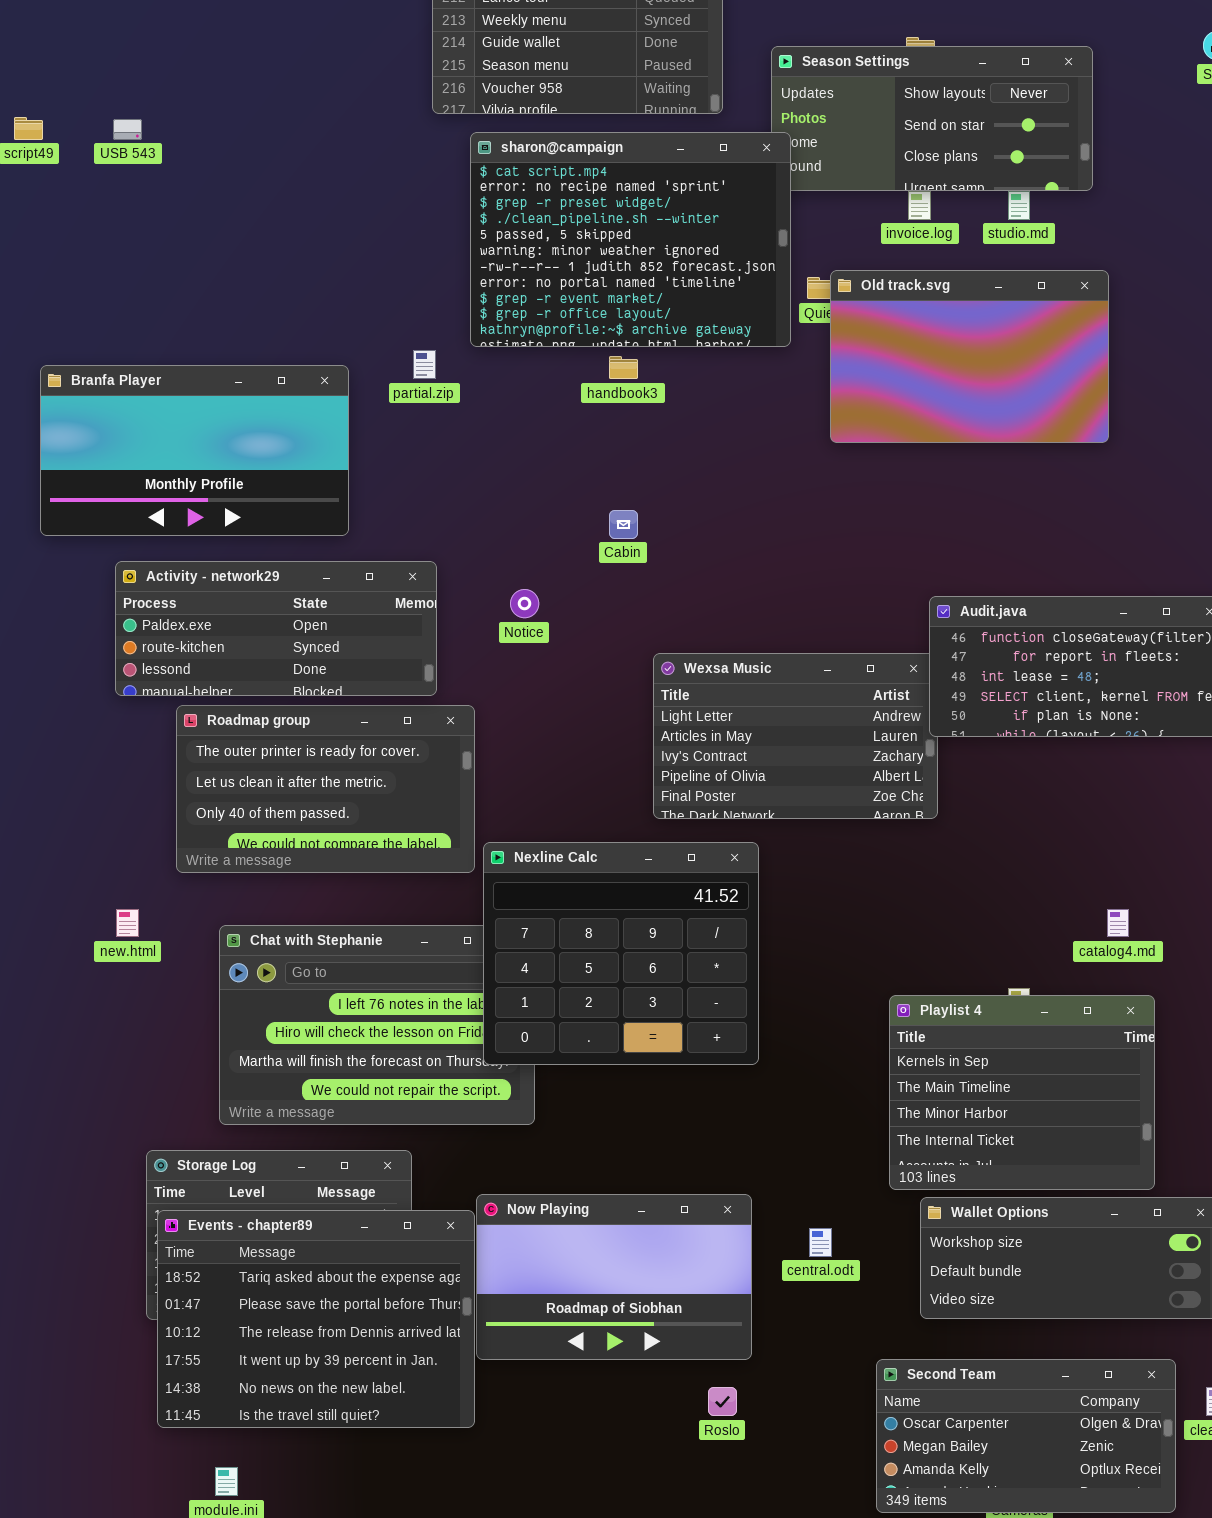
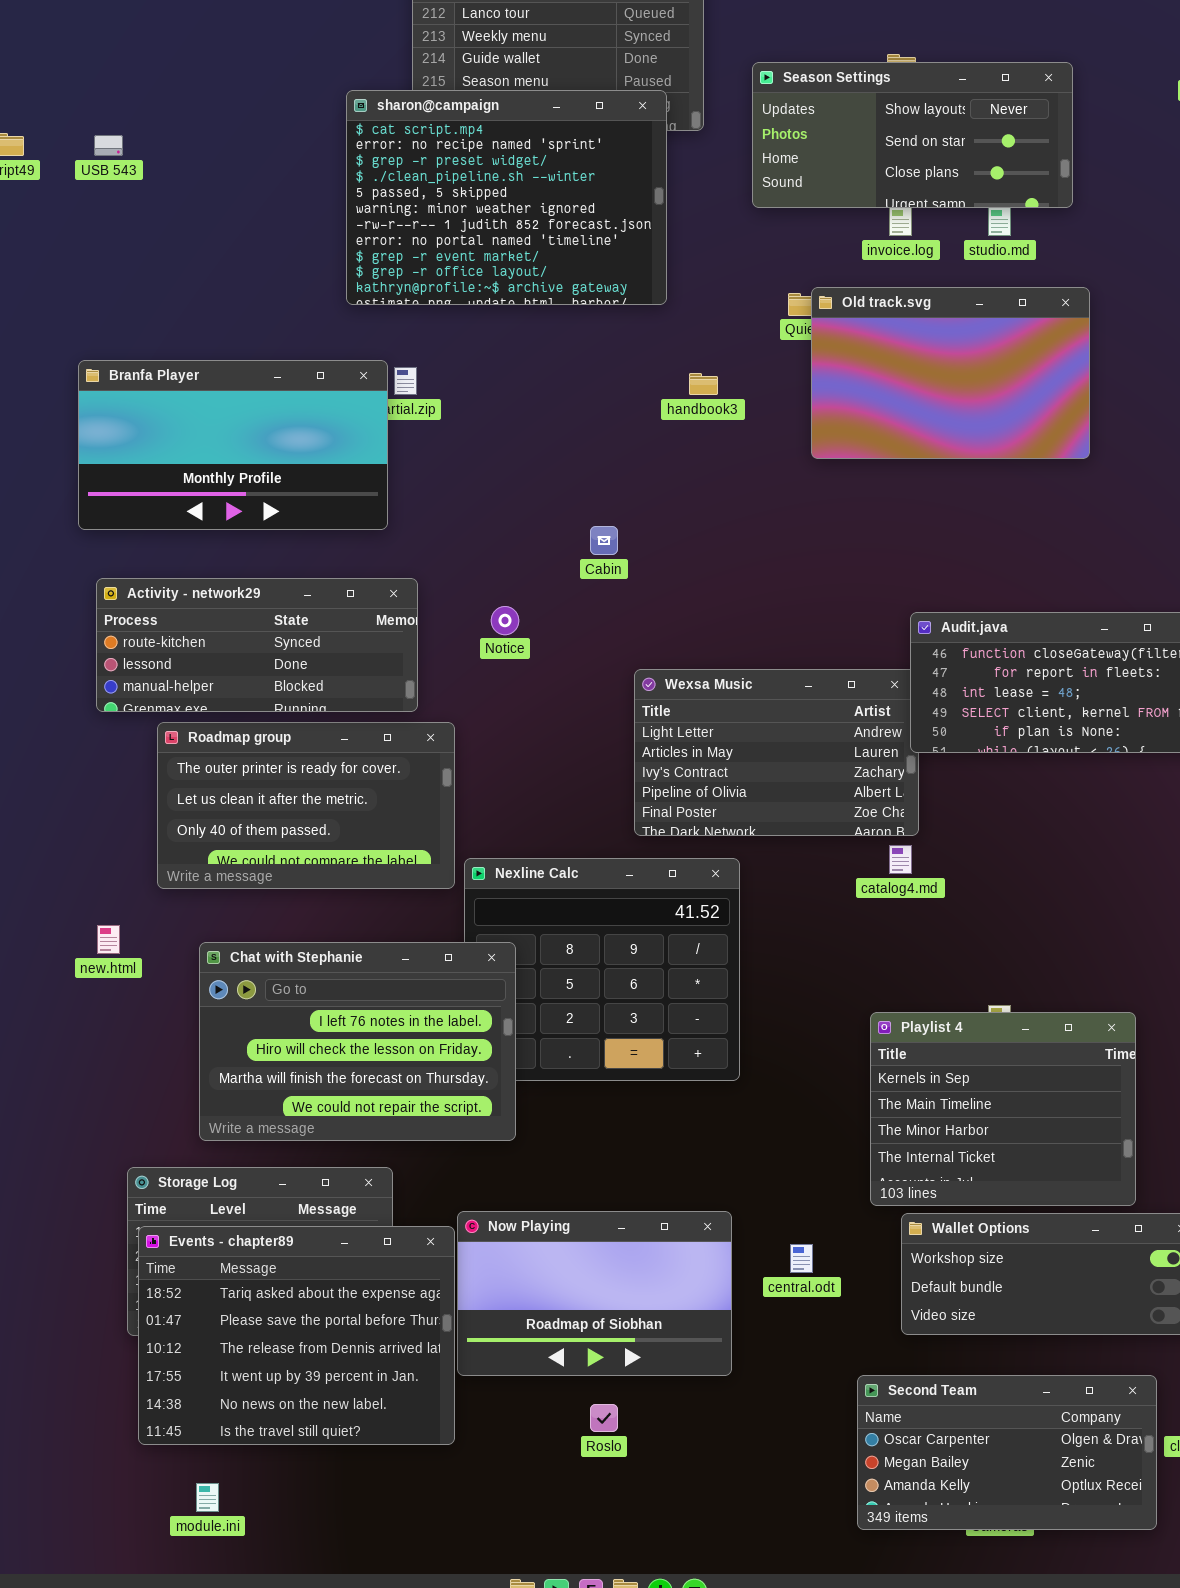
sharon@campaign: [470,132,791,347] -> [346,90,667,305], moved
handbook3: [609,356,638,379] -> [689,373,718,395], moved
Branfa Player: [40,365,349,536] -> [78,360,388,530], moved
Activity - network29: [115,561,437,696] -> [96,578,418,712], scrolled down 1 row
catalog4.md: [1107,909,1129,937] -> [889,845,912,874], moved
Chat with Stephanie: [219,925,535,1125] -> [199,942,516,1141], raised
Roslo: [708,1387,737,1416] -> [590,1404,618,1432], moved

